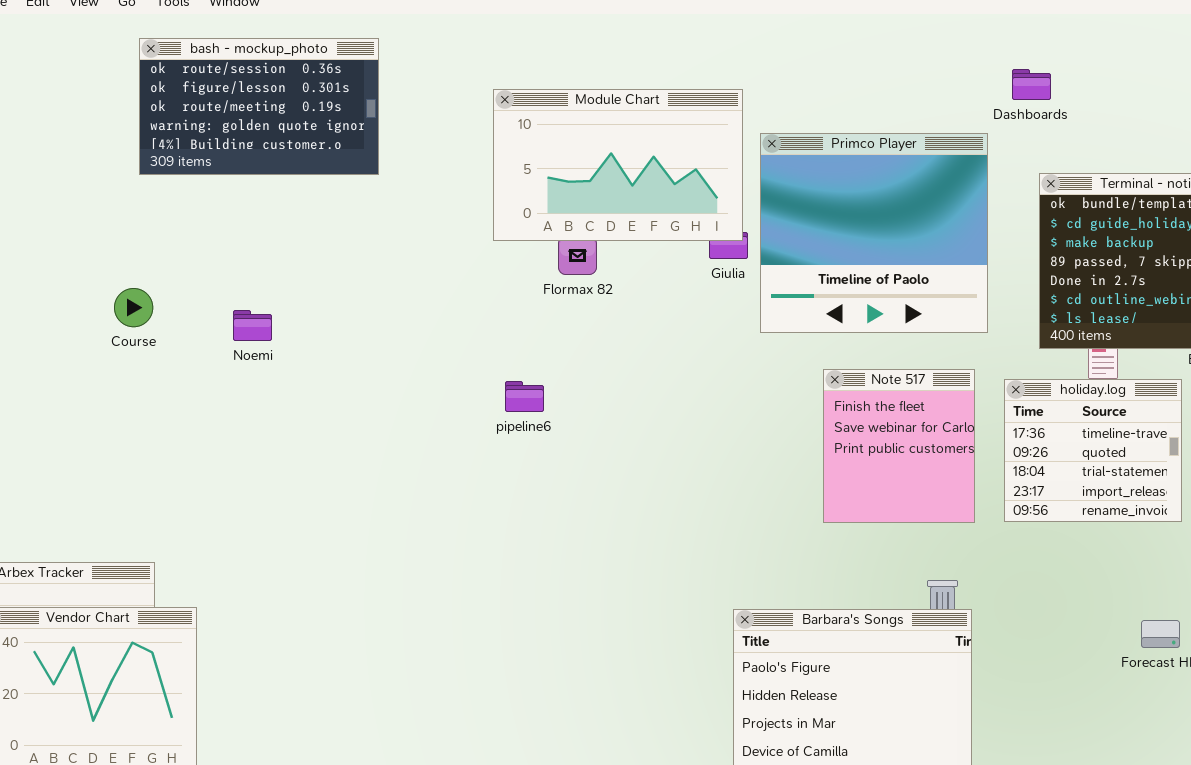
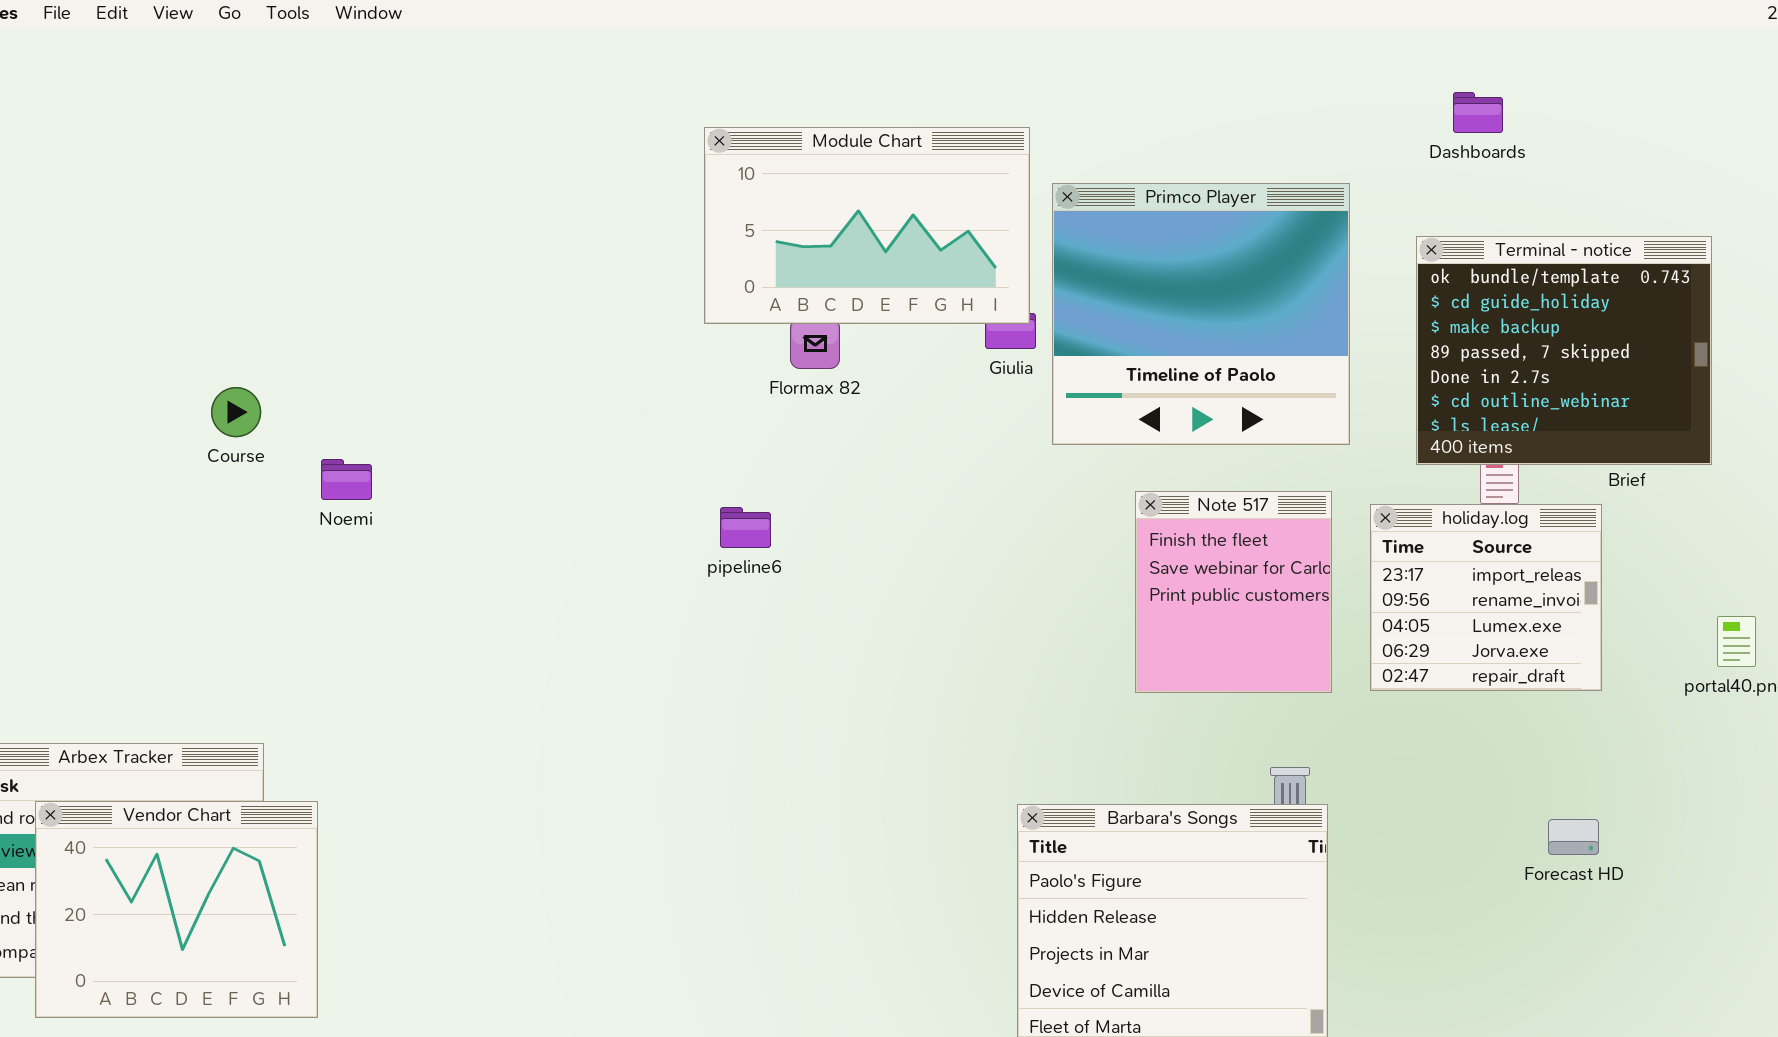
bash - mockup_photo: [139,38,379,175] -> none, closed
Dashboards: [1012,69,1051,100] -> [1453,92,1503,133], moved
Noemi: [233,310,272,341] -> [321,459,372,500], moved
holiday.log: [1004,379,1182,522] -> [1370,504,1602,691], scrolled down 3 rows

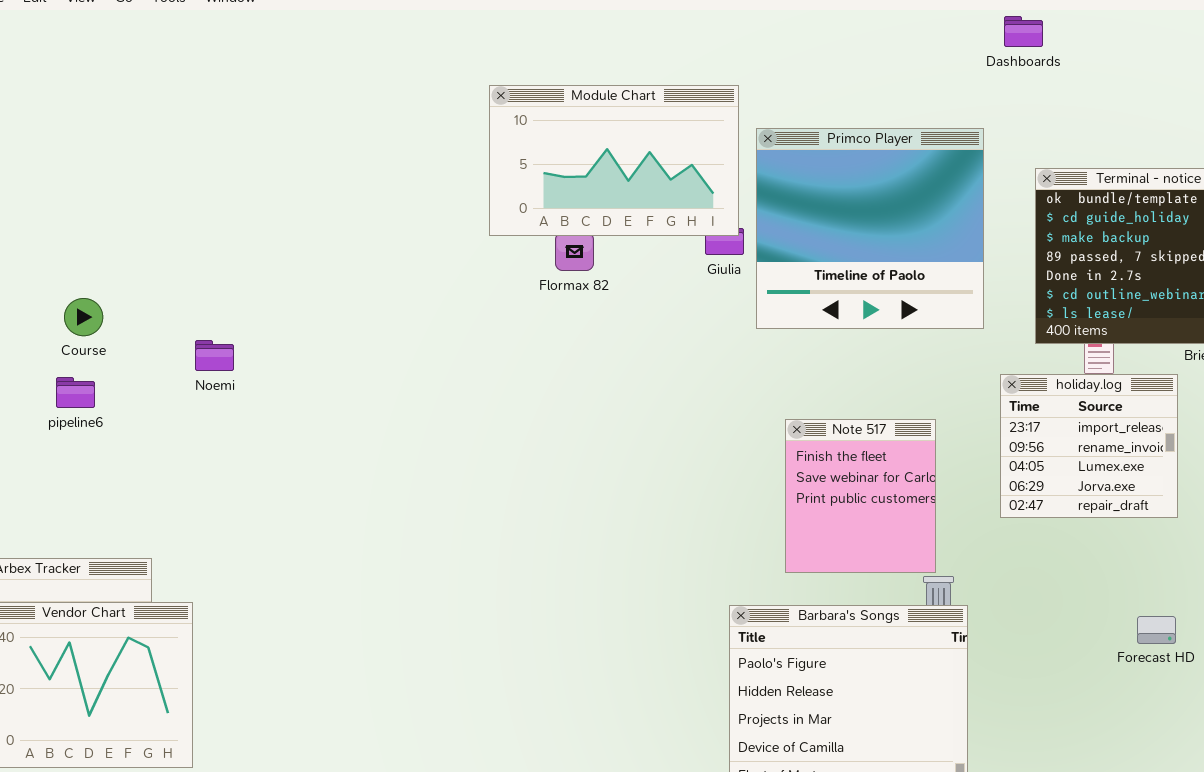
Dashboards: [1453,92,1503,133] -> [1004,16,1043,47], moved
Course: [211,387,261,437] -> [64,298,103,336], moved
Note 517: [1135,491,1332,693] -> [785,419,936,573], moved
pipeline6: [720,507,771,548] -> [56,377,95,408], moved

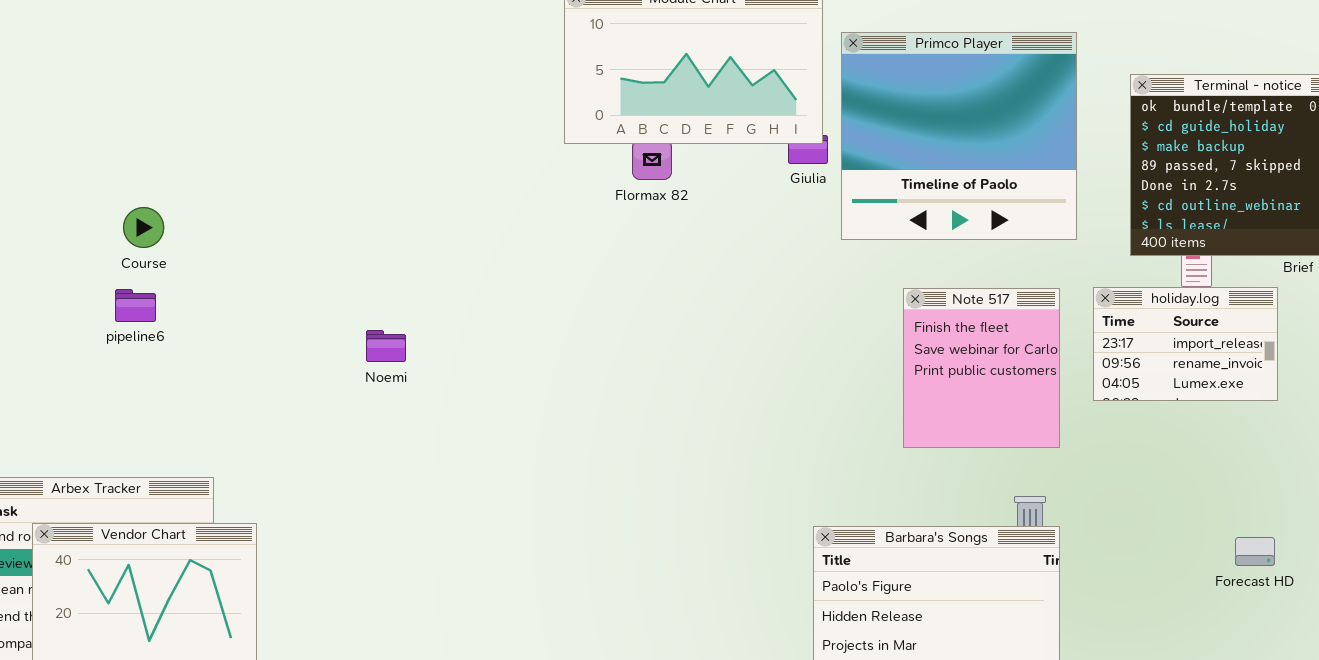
Noemi: [195,340,234,371] -> [366,330,406,362], moved
holiday.log: [1000,374,1178,518] -> [1093,287,1278,401], resized
Note 517: [785,419,936,573] -> [903,288,1060,448], moved

